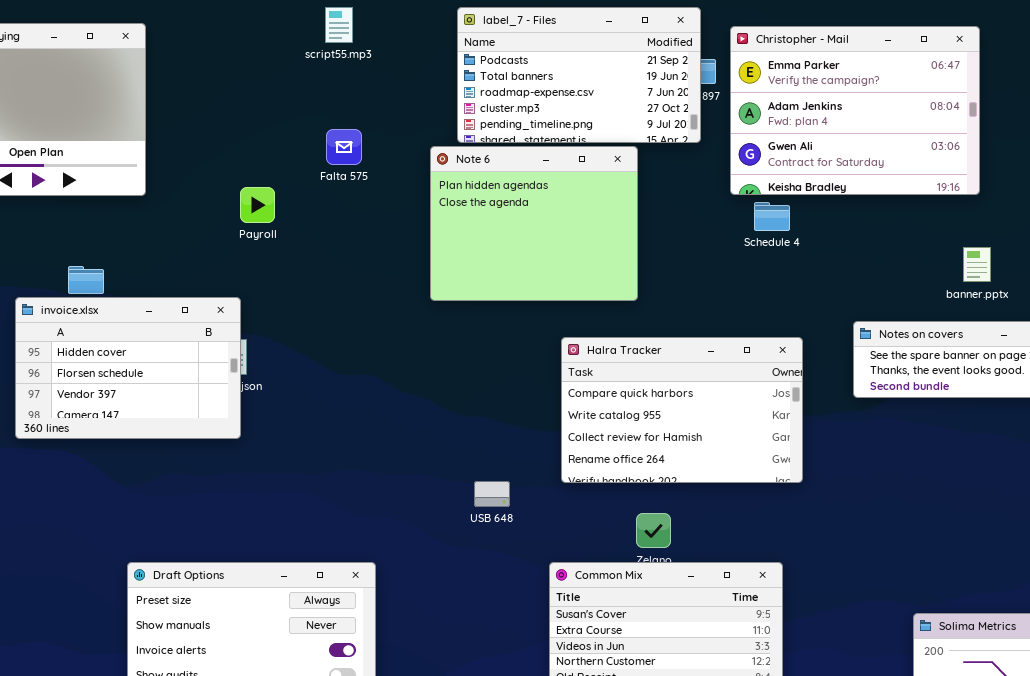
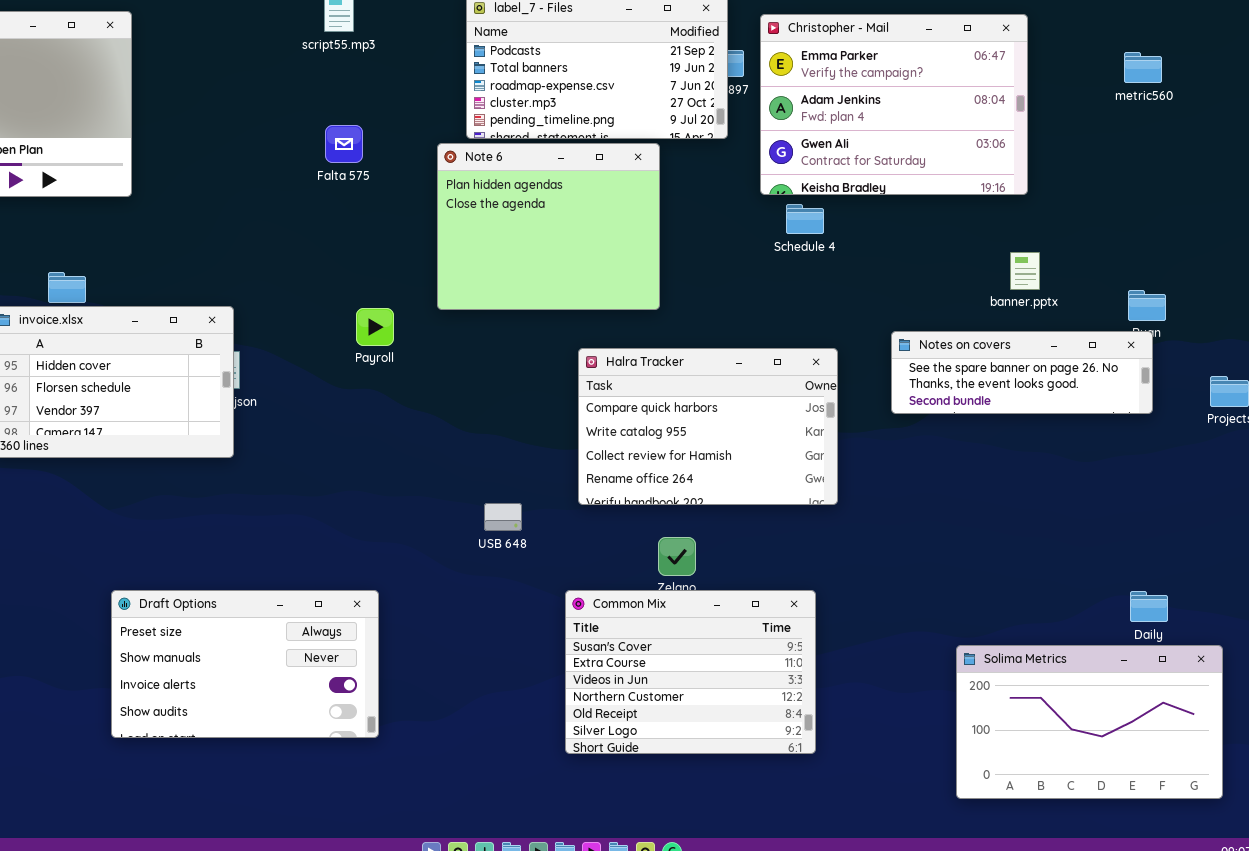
Payroll: [240,187,275,223] -> [356,308,394,346], moved

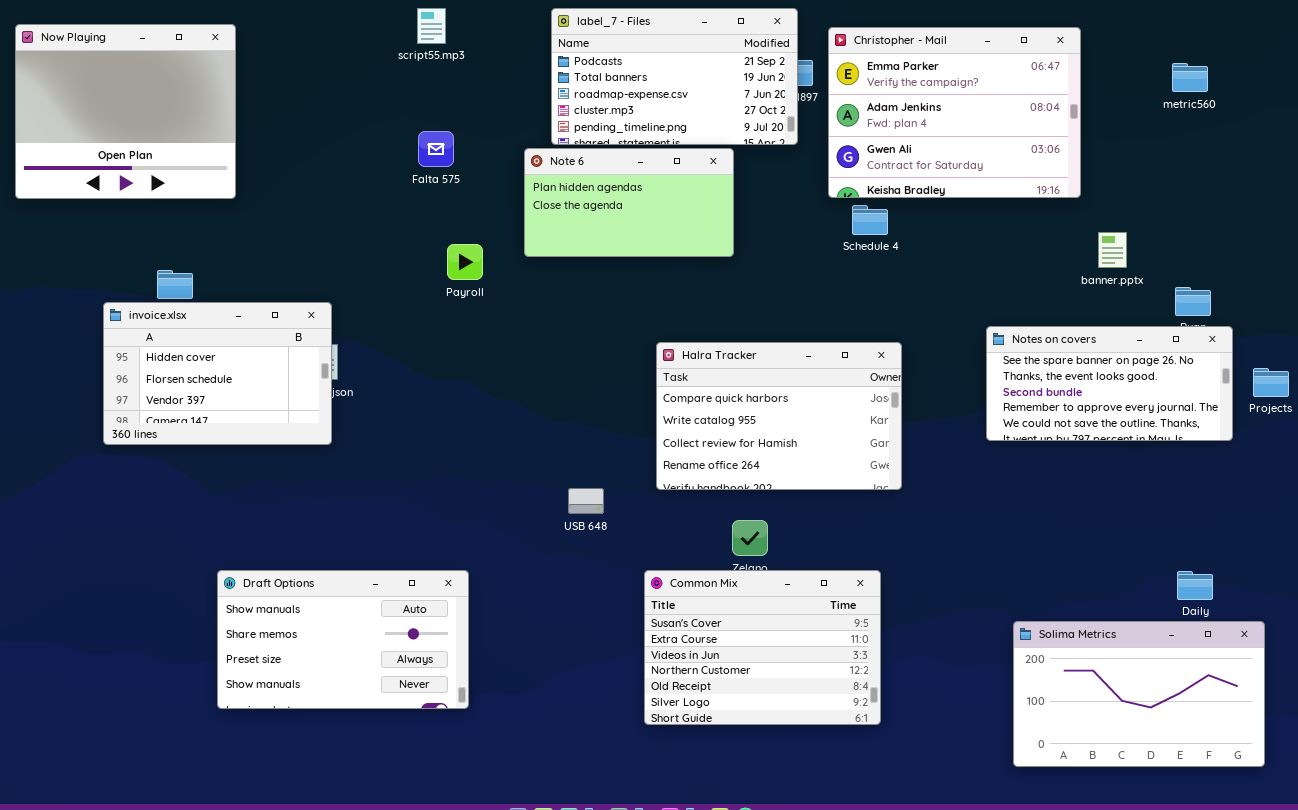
Note 6: [437,143,660,310] -> [524,148,734,257], resized
banner.pptx: [1010,252,1040,290] -> [1098,232,1127,268], moved
Payroll: [356,308,394,346] -> [447,244,483,280], moved
Notes on covers: [891,331,1153,414] -> [986,326,1233,441], moved, resized
Draft Options: [111,590,379,738] -> [217,570,469,709], scrolled up 2 rows

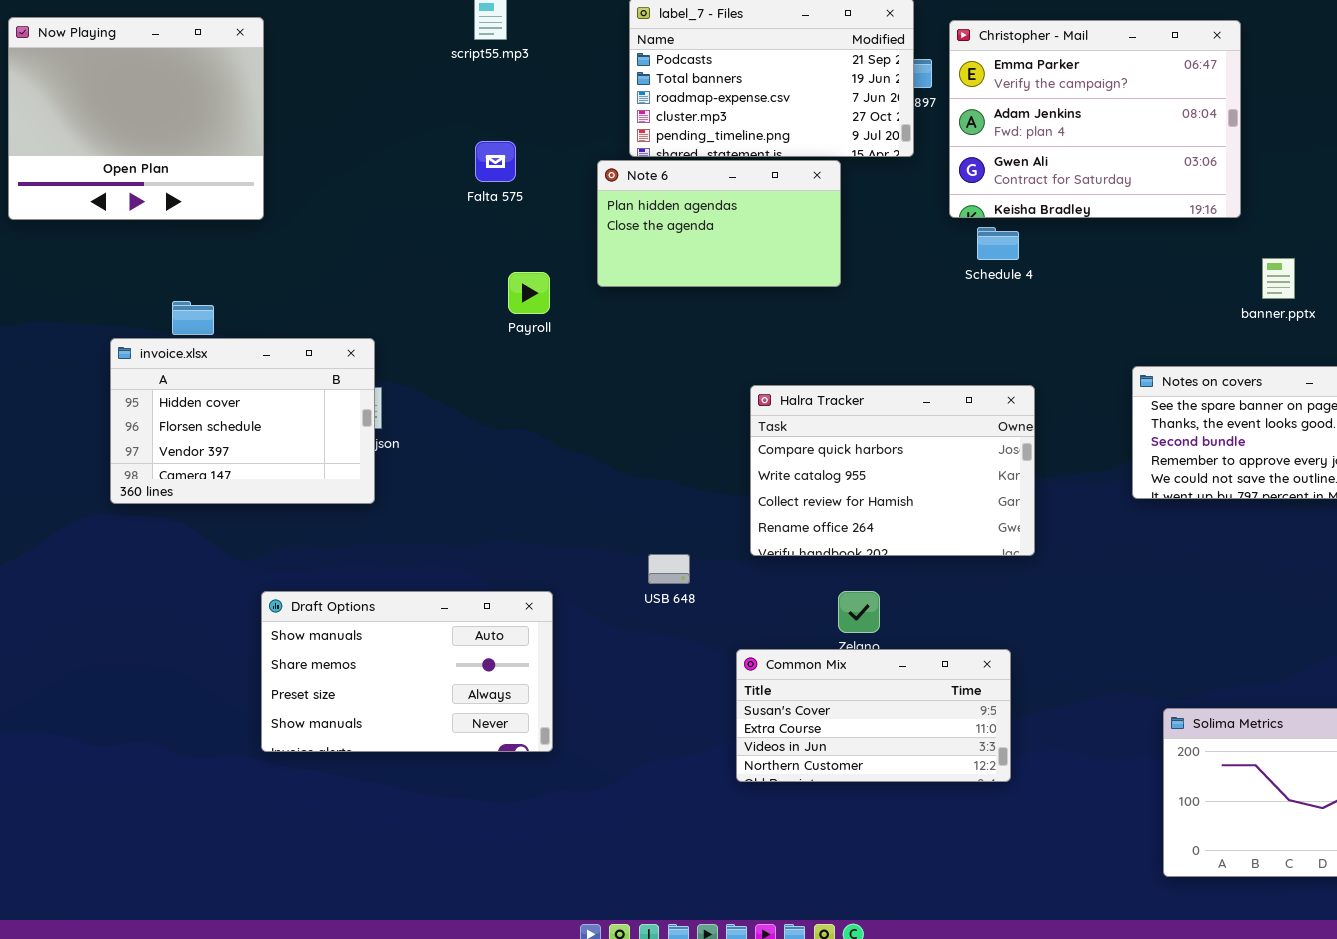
Draft Options: [217,570,469,709] -> [261,591,553,752], moved
Common Mix: [644,570,881,725] -> [736,649,1011,782], resized

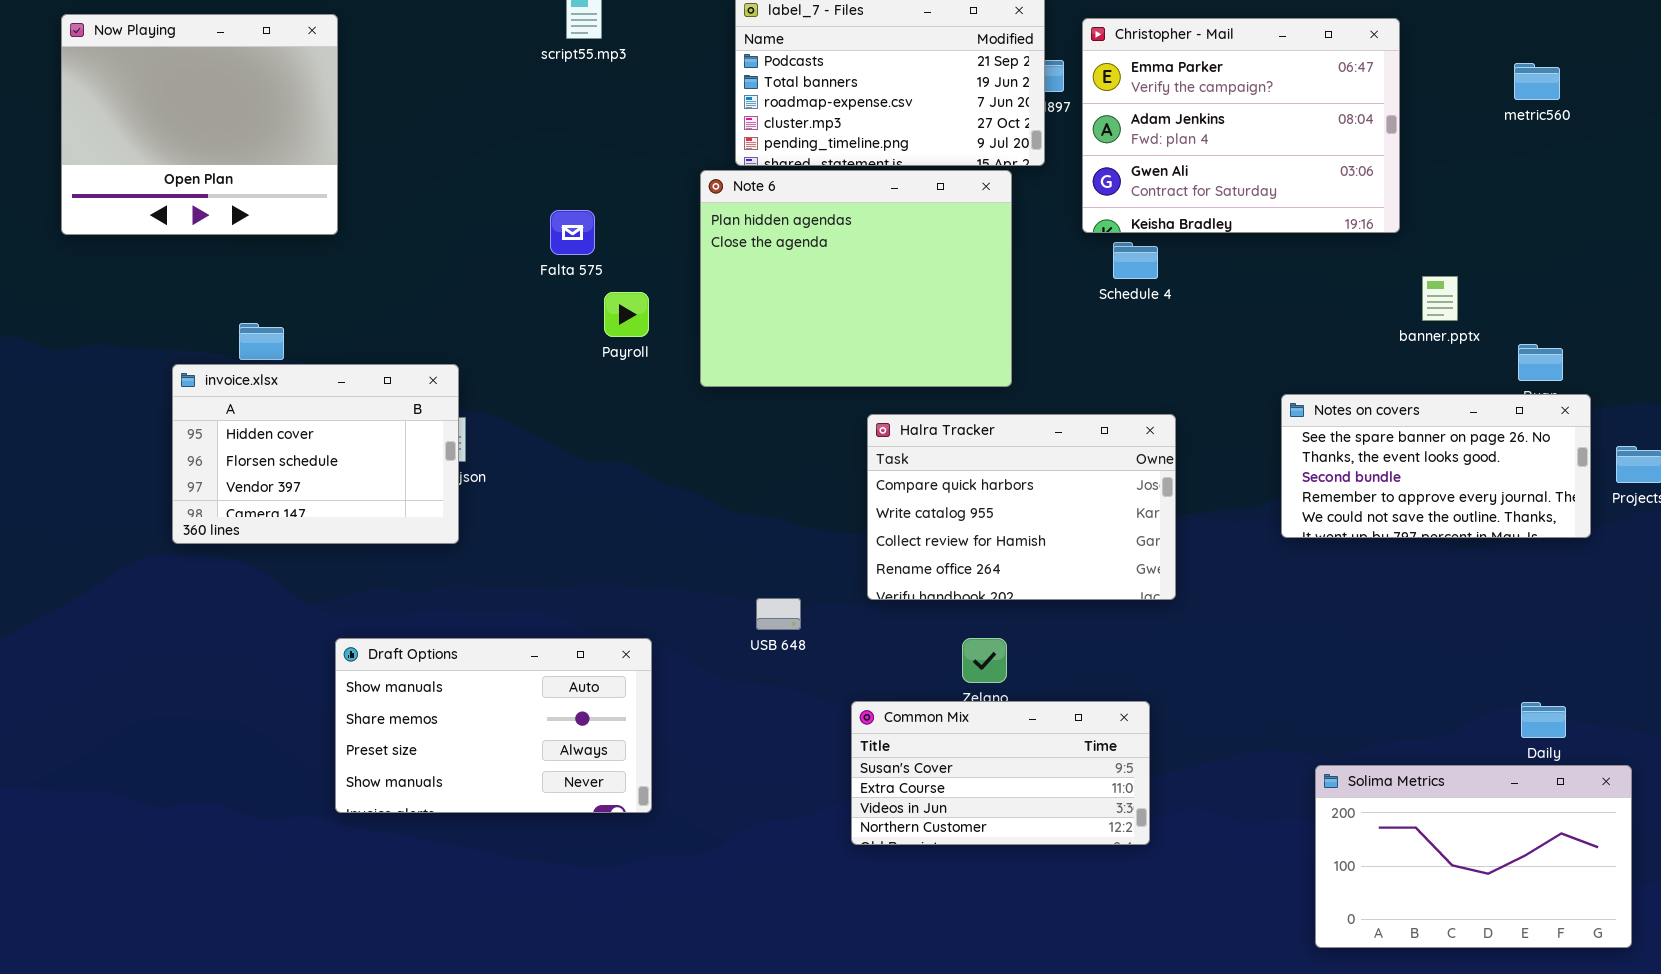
Falta 575: [475,141,516,182] -> [550,210,595,255], moved
Note 6: [597,160,841,287] -> [700,170,1012,387], resized

